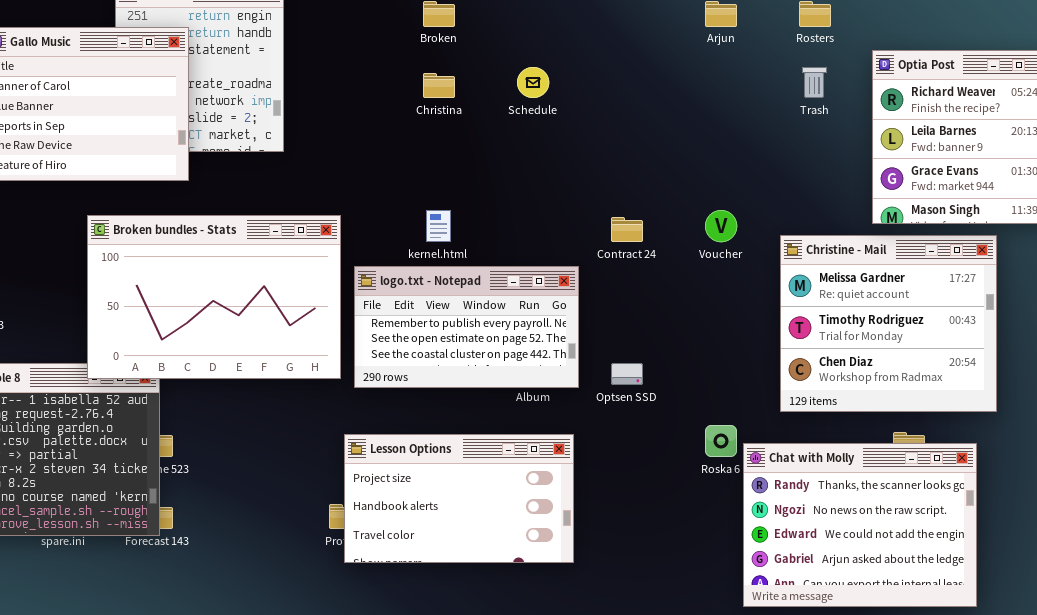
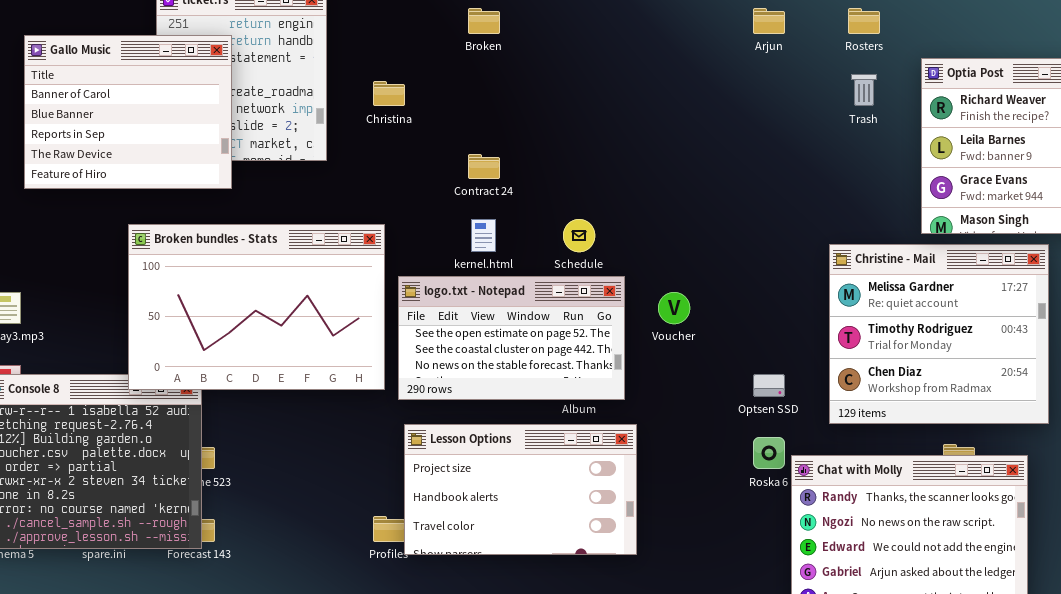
Schedule: [517,67,549,98] -> [563,219,595,252], moved
Christina: [423,73,455,98] -> [373,81,405,106], moved
Voucher: [705,210,737,242] -> [658,292,690,324], moved
Contract 24: [611,217,643,242] -> [468,154,500,179], moved
logo.txt - Notepad: [354,266,579,388] -> [398,276,625,400], scrolled down 1 row
Optsen SSD: [611,363,643,385] -> [753,374,785,397], moved
Lesson Options: [344,434,574,563] -> [404,424,637,555], moved

